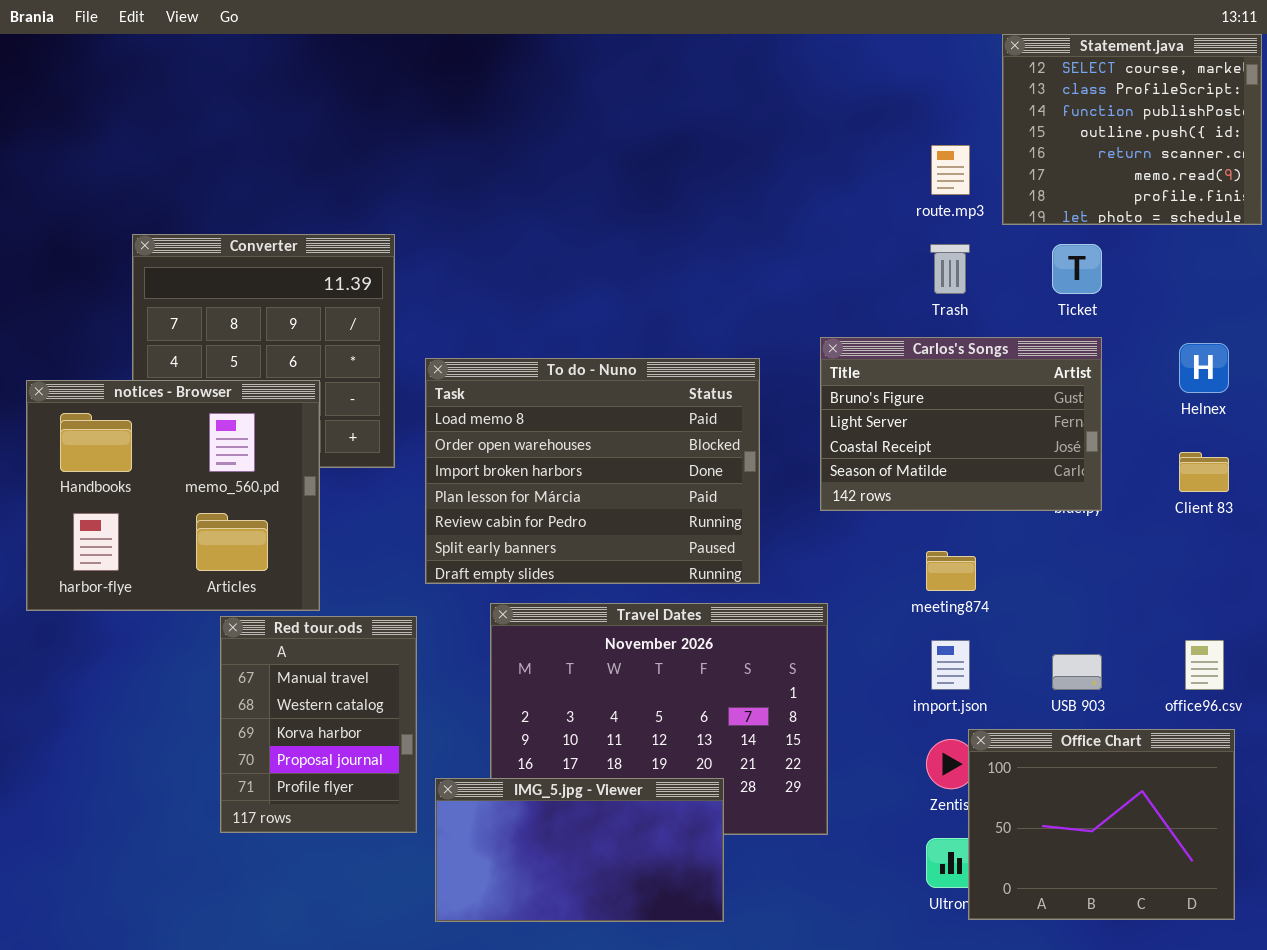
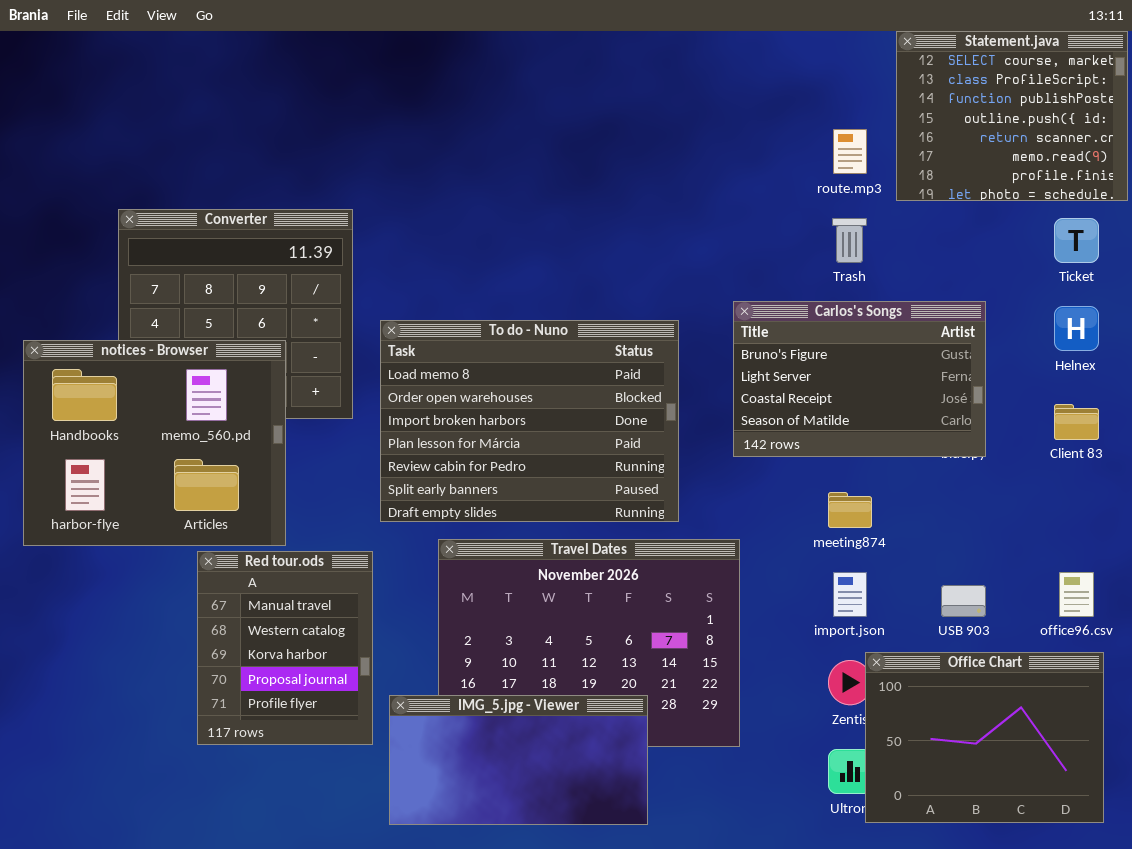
Ticket: [1052,244,1102,294] -> [1054,218,1099,263], moved

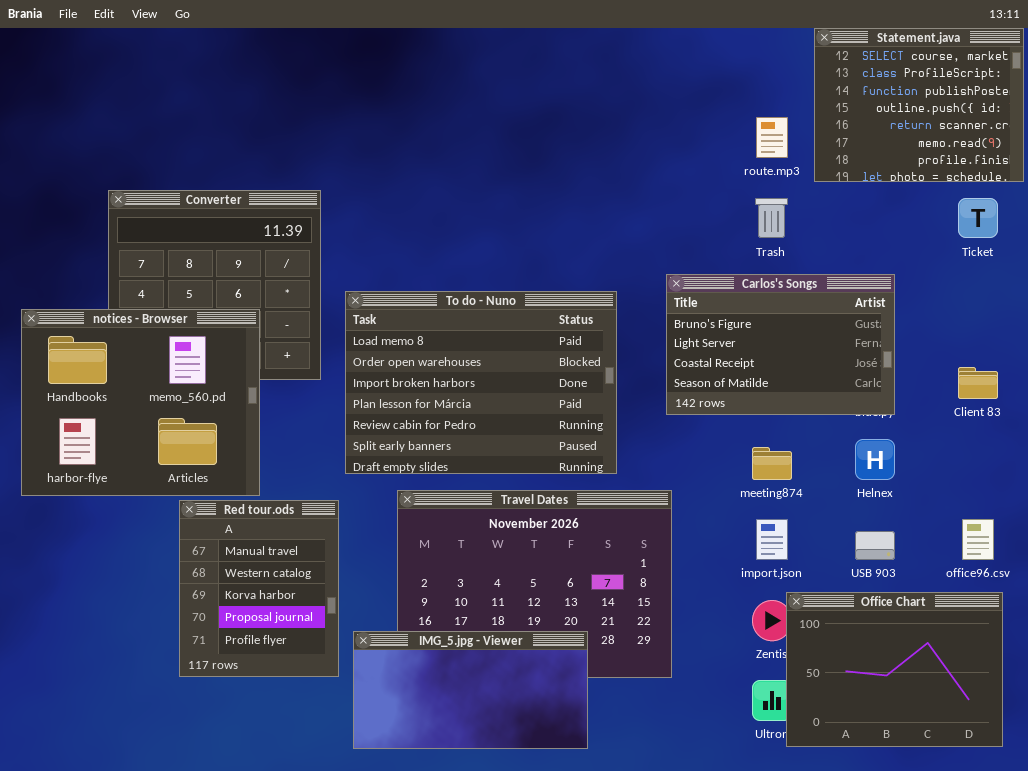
Helnex: [1054,306,1099,351] -> [855,439,895,480], moved

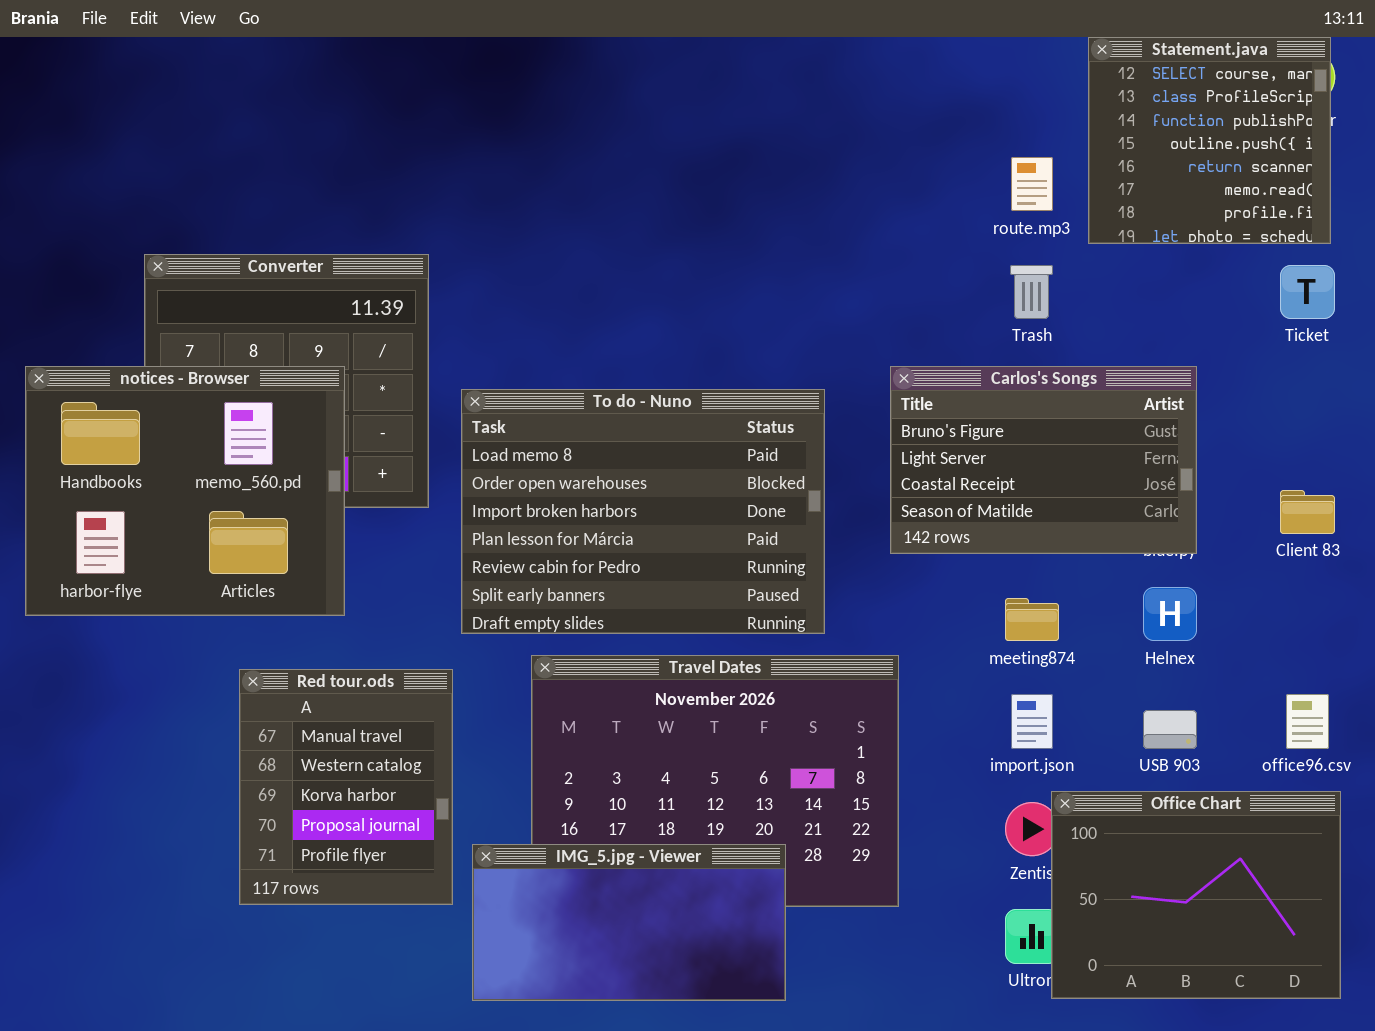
Statement.java: [814,28,1024,182] -> [1088,37,1331,244], resized
notices - Browser: [21,309,260,496] -> [25,366,345,616], moved

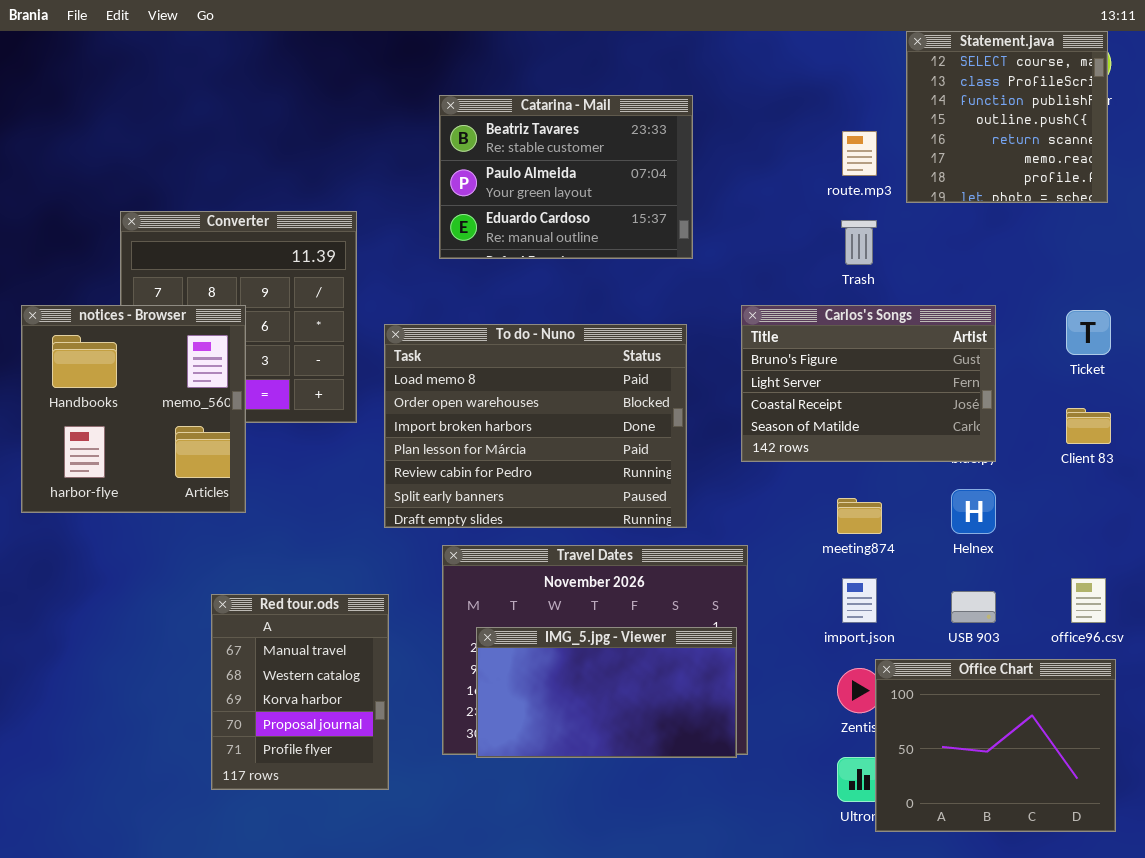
Catarina - Mail: none -> [439,95,693,259], opened
Ticket: [1280,265,1335,319] -> [1066,310,1111,355], moved
notices - Browser: [25,366,345,616] -> [21,305,246,513], resized
Red tour.ods: [239,669,453,905] -> [211,594,389,790], moved
IMG_5.jpg - Viewer: [472,844,786,1001] -> [476,627,737,758], moved

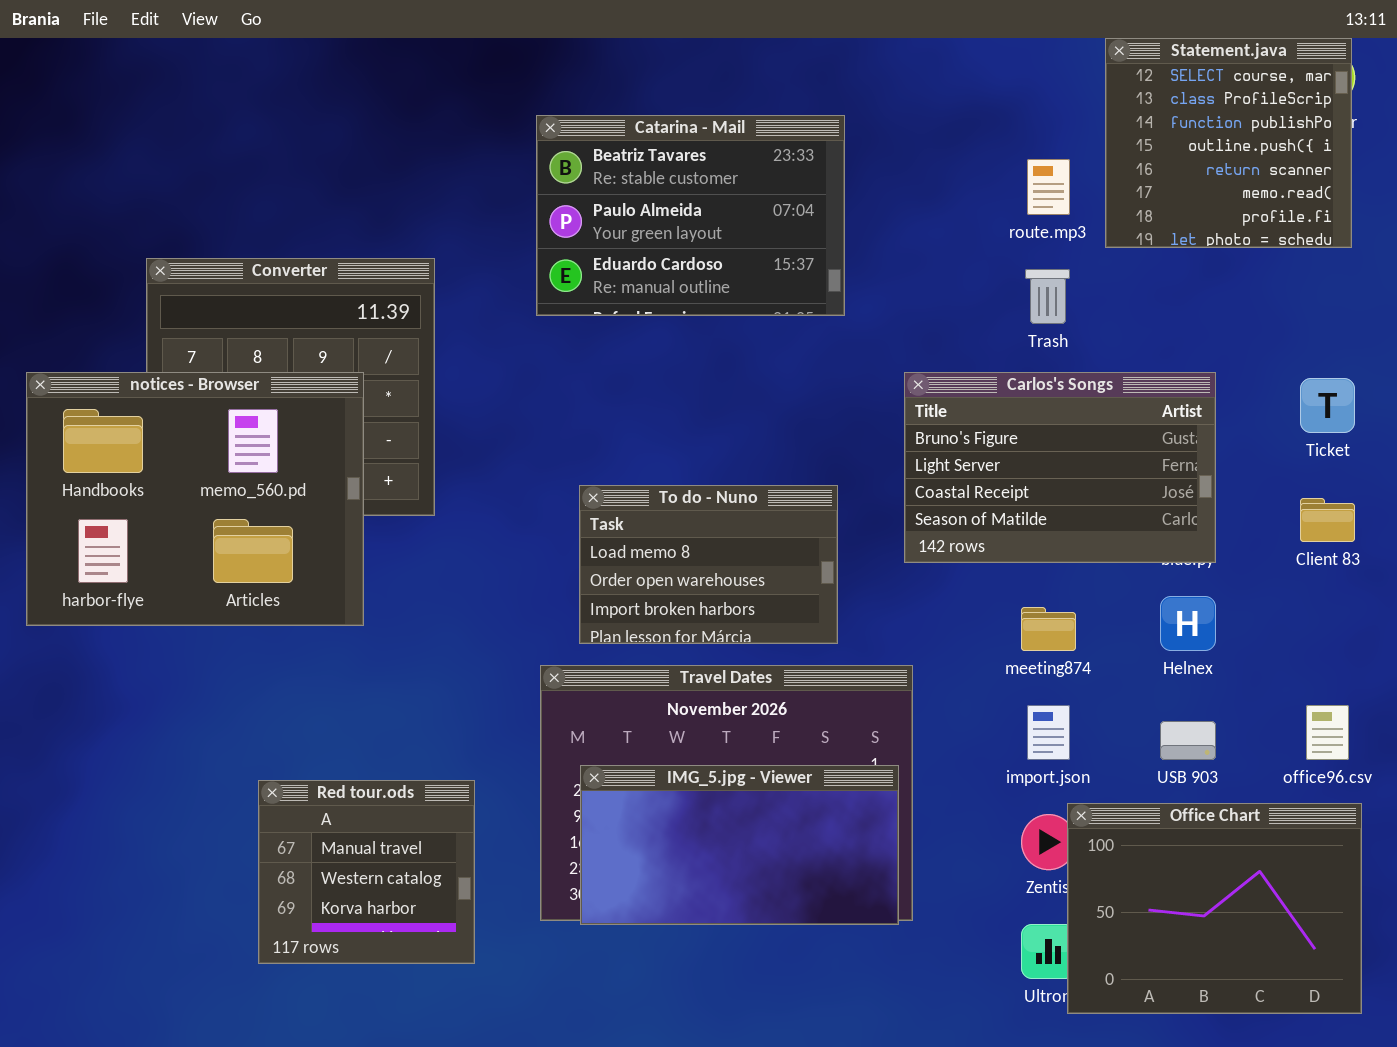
notices - Browser: [21,305,246,513] -> [26,372,364,626], resized
To do - Nuno: [384,324,687,528] -> [579,485,838,644], resized
Red tour.ods: [211,594,389,790] -> [258,780,475,964], resized

